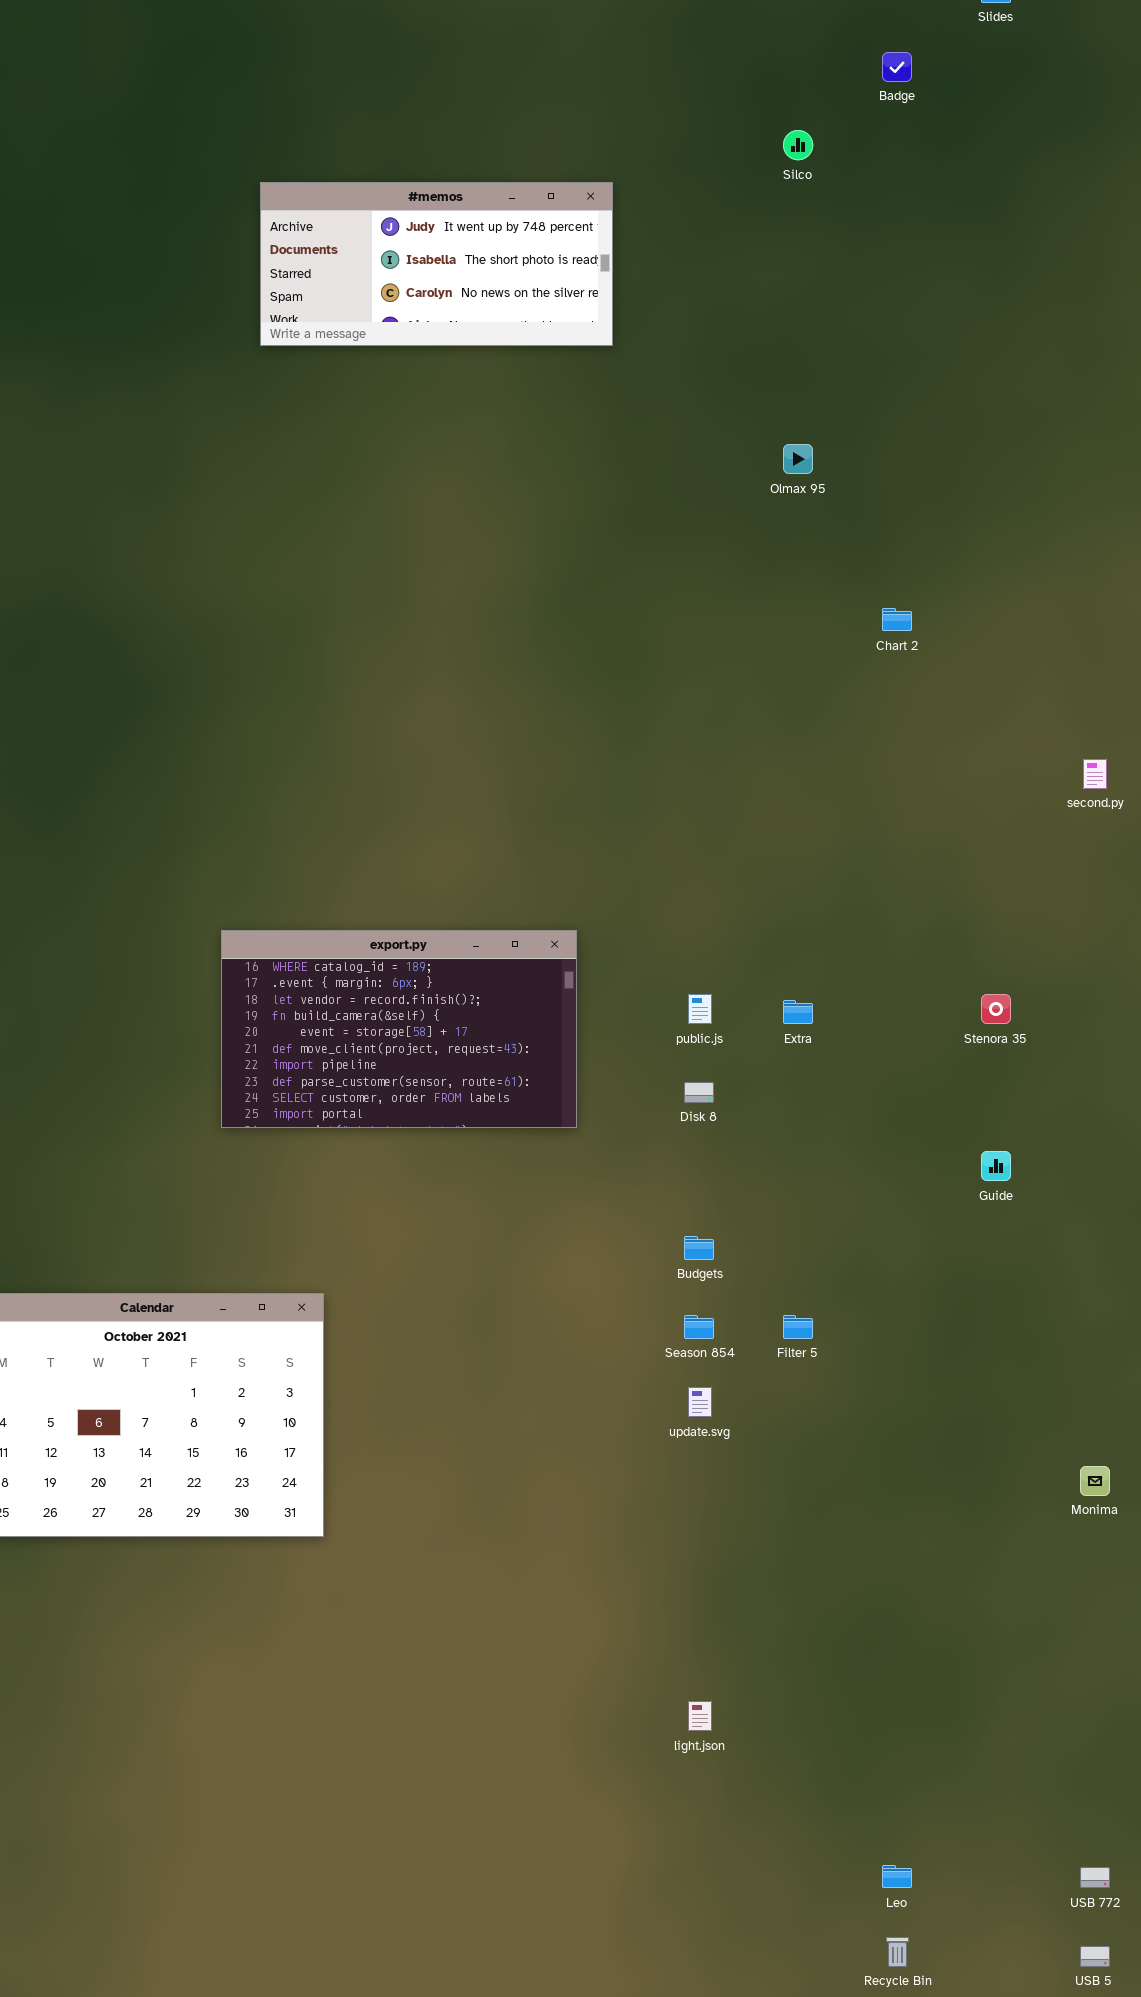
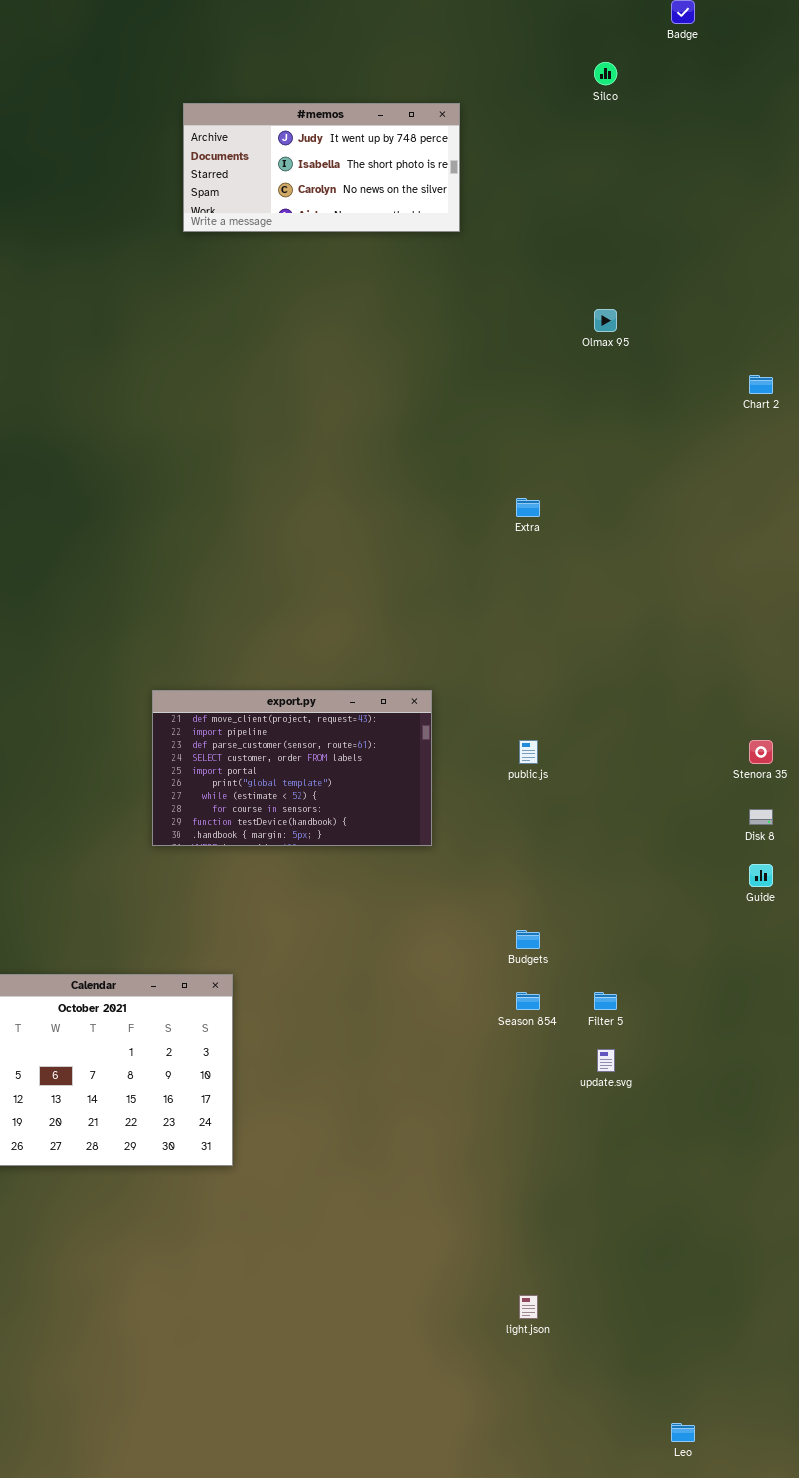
Chart 2: [882,608,912,631] -> [749,375,773,394], moved
export.py: [221,930,577,1128] -> [152,690,432,846], scrolled down 5 rows
Extra: [783,1000,813,1024] -> [516,498,540,517], moved
Disk 8: [684,1082,714,1103] -> [749,809,773,825], moved
update.svg: [688,1387,712,1417] -> [597,1049,615,1072], moved

